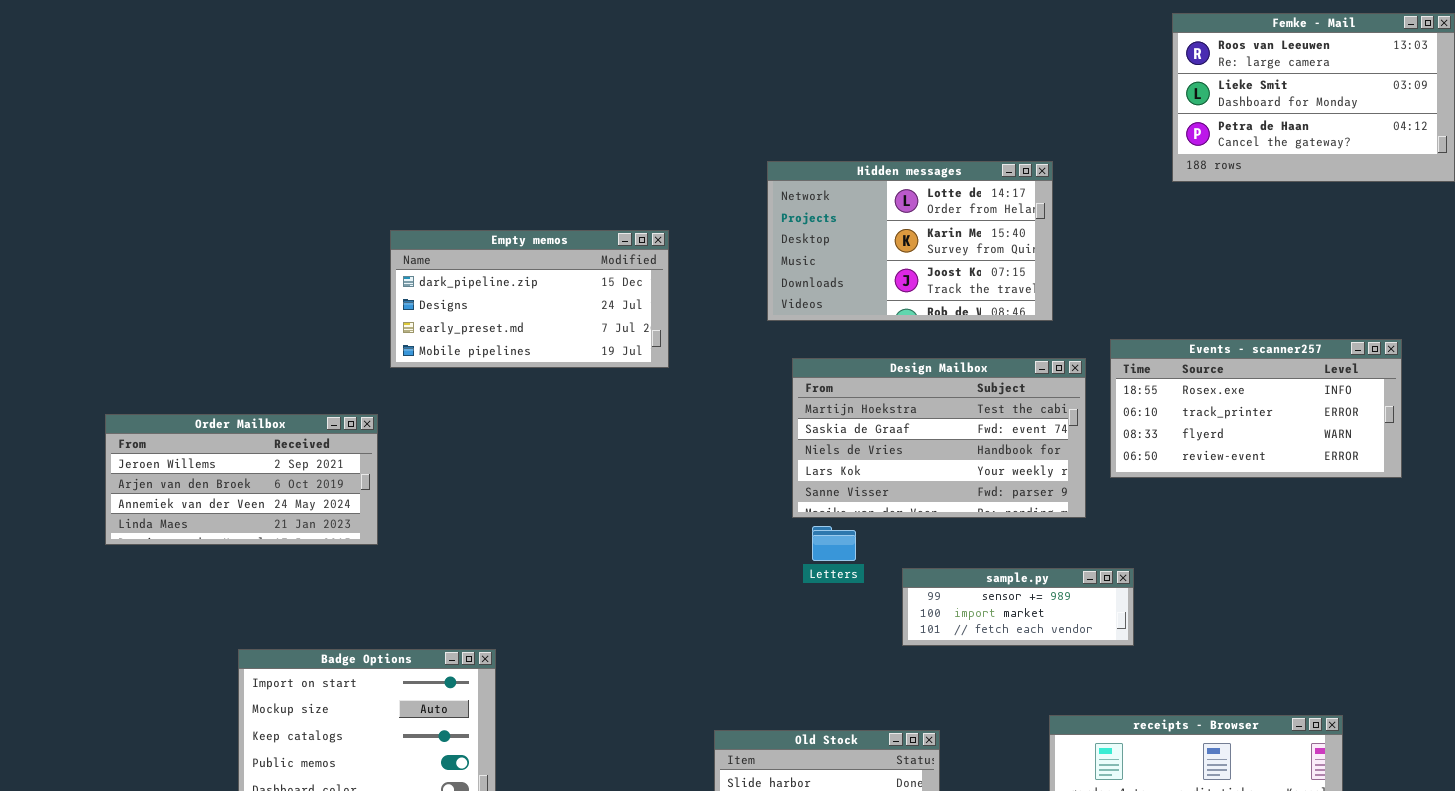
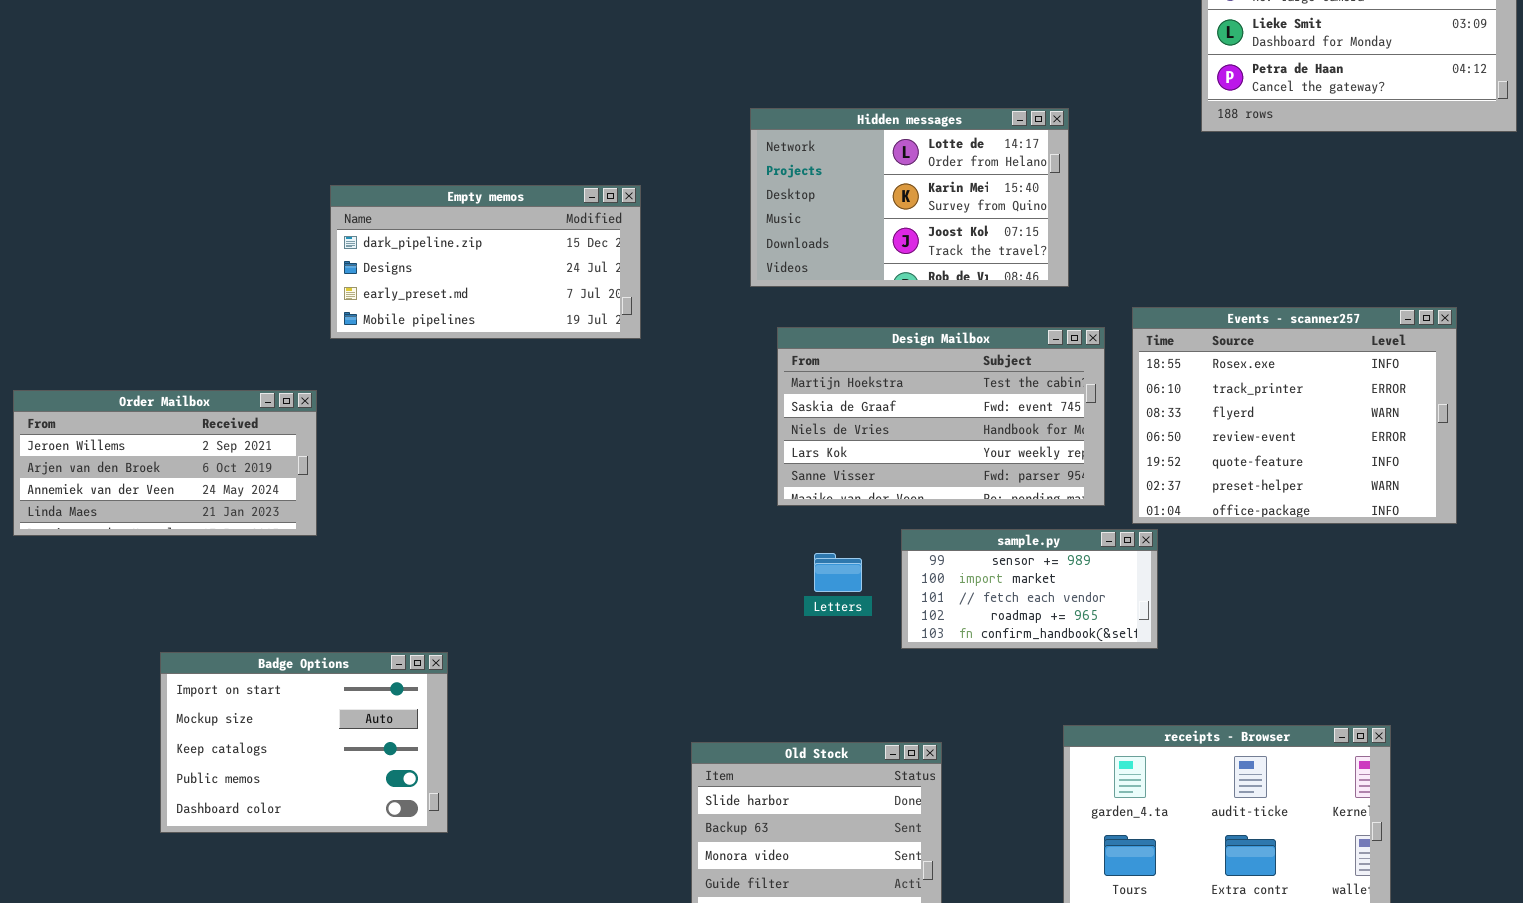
Events - scanner257: [1110,339,1402,478] -> [1132,307,1457,524], resized
Letters: [812,526,856,561] -> [814,553,862,592], moved
sample.py: [902,568,1134,646] -> [901,529,1158,649], resized

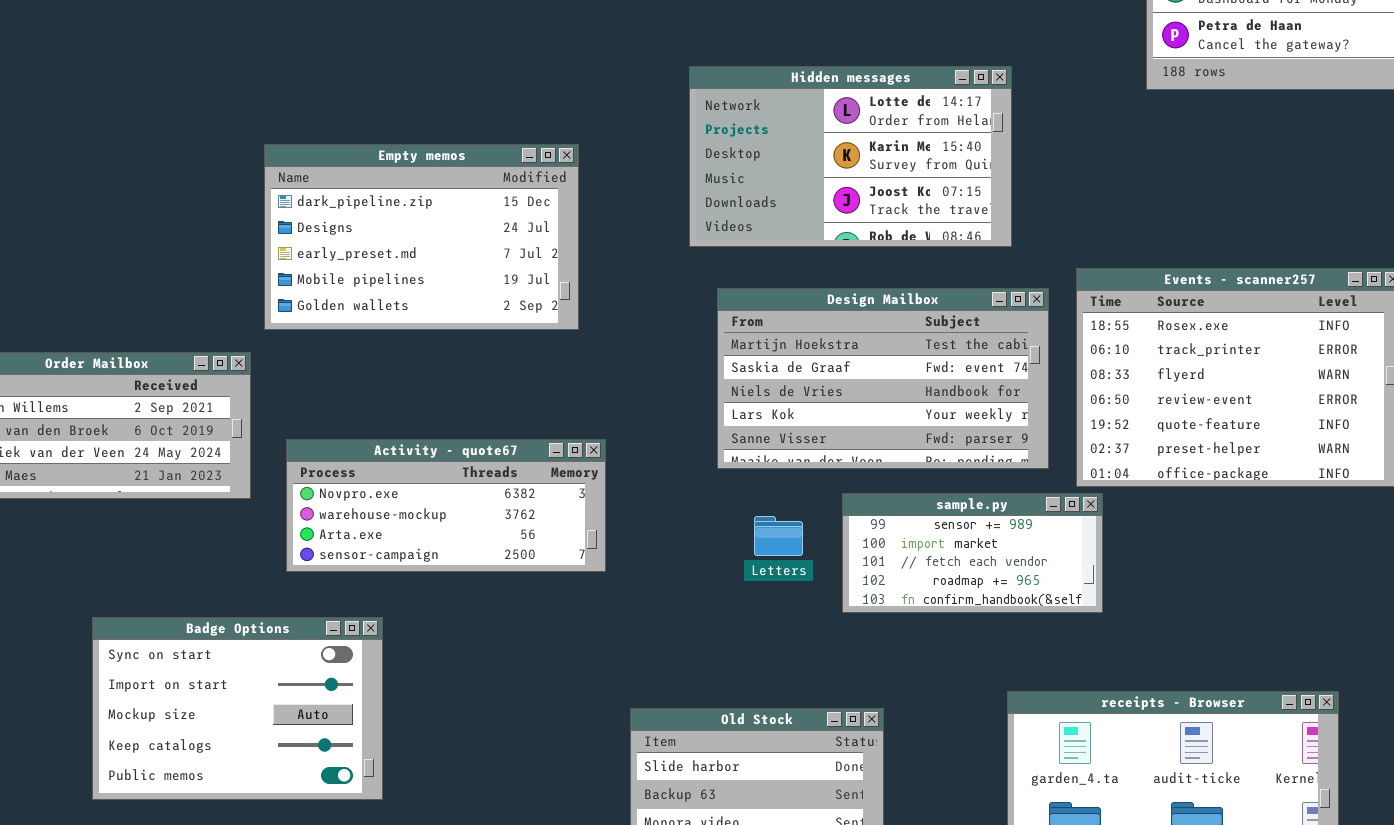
Empty memos: [330,185,641,339] -> [264,144,579,330], resized
Activity - quote67: none -> [286,439,606,572], opened
Badge Options: [160,652,448,833] -> [92,617,383,800], scrolled up 1 row

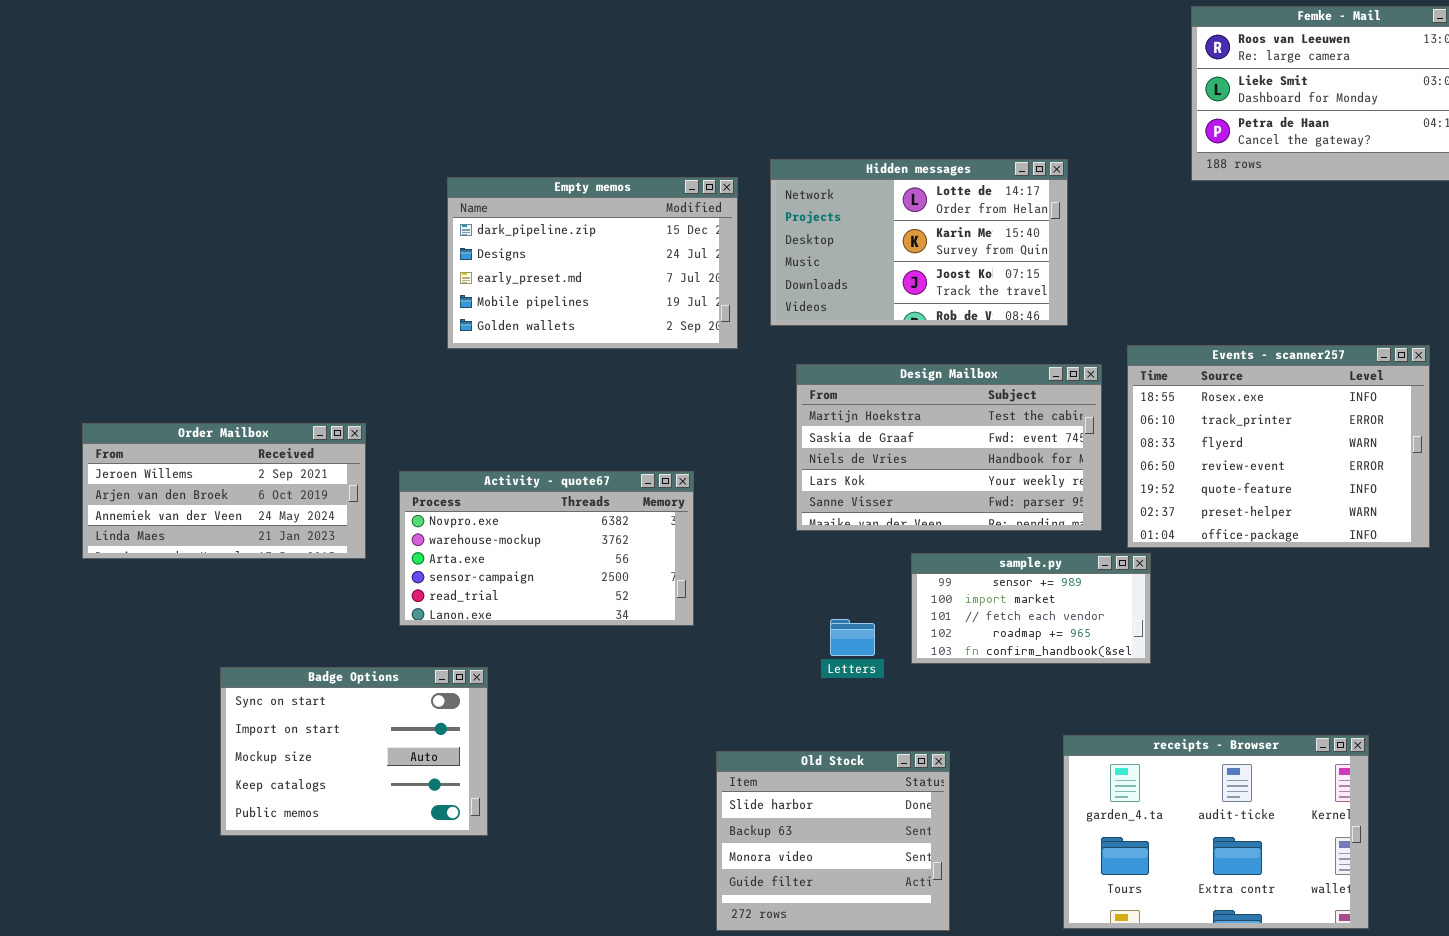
Empty memos: [264,144,579,330] -> [447,177,738,349], moved
Activity - quote67: [286,439,606,572] -> [399,471,694,626], resized
Letters: [754,516,803,556] -> [830,619,875,656], moved

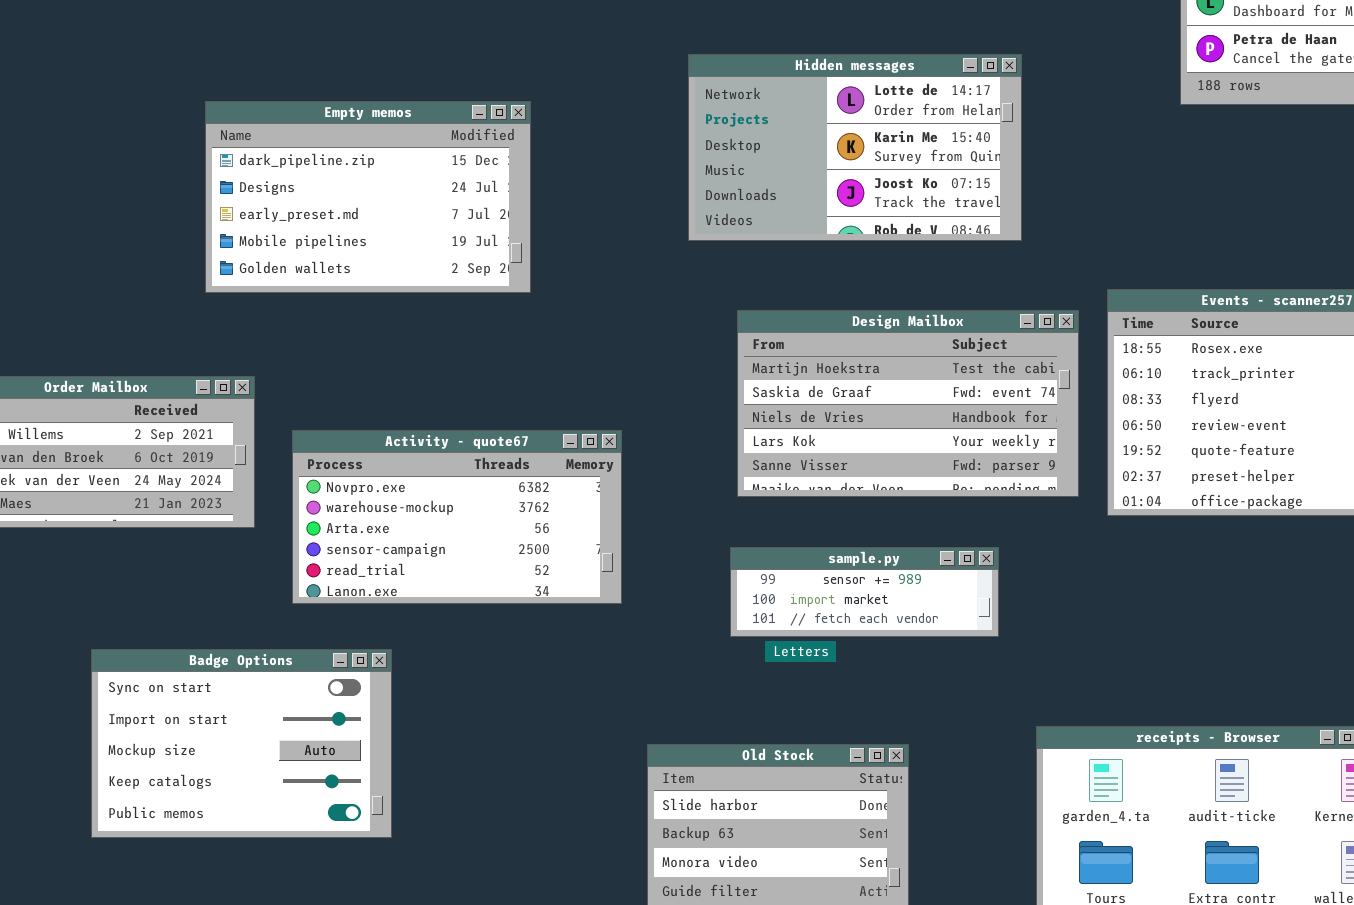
Hidden messages: [770,159,1068,326] -> [688,54,1022,241], moved
Empty memos: [447,177,738,349] -> [205,101,531,293], moved
sample.py: [911,553,1151,664] -> [730,547,999,637], moved, resized

